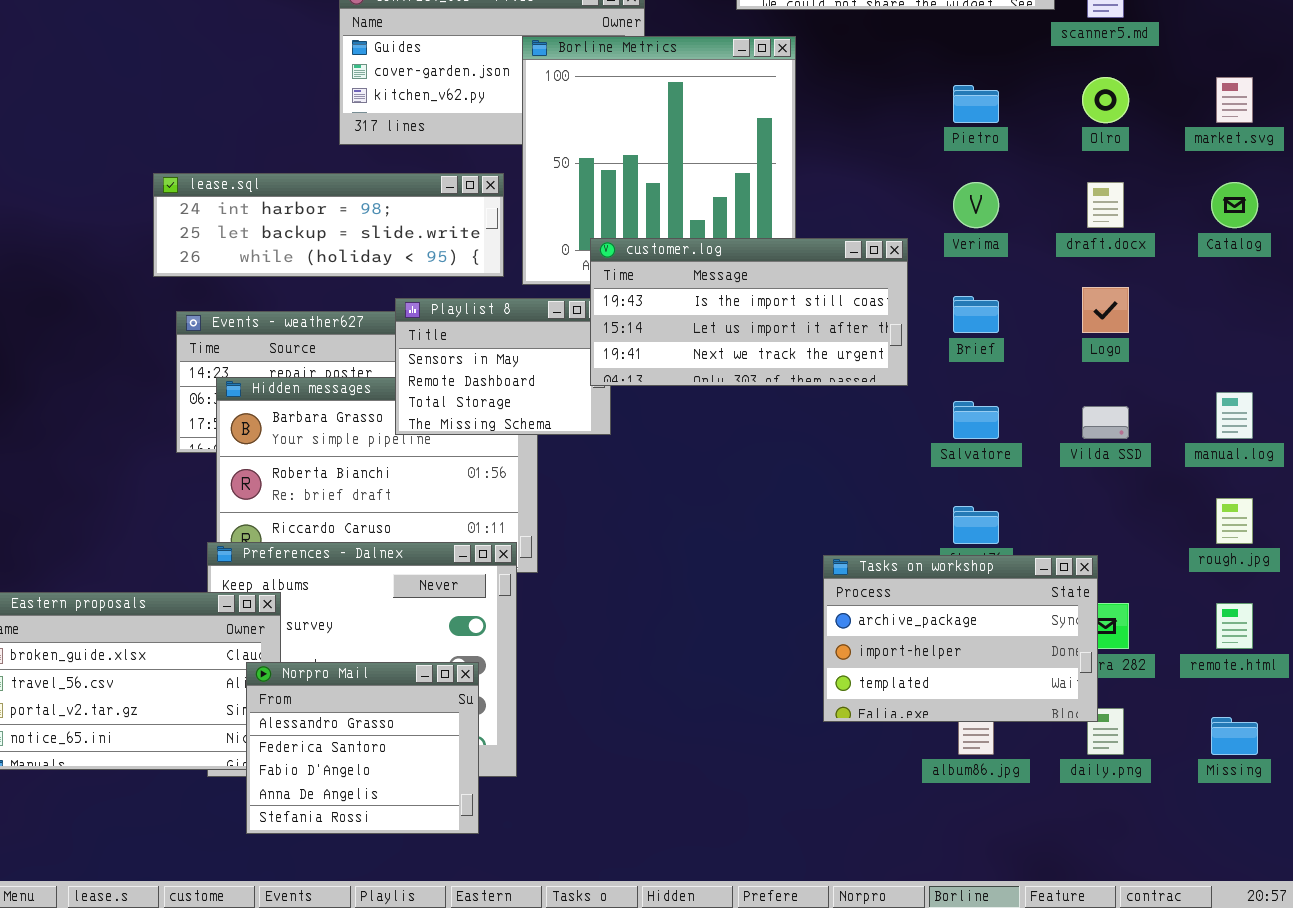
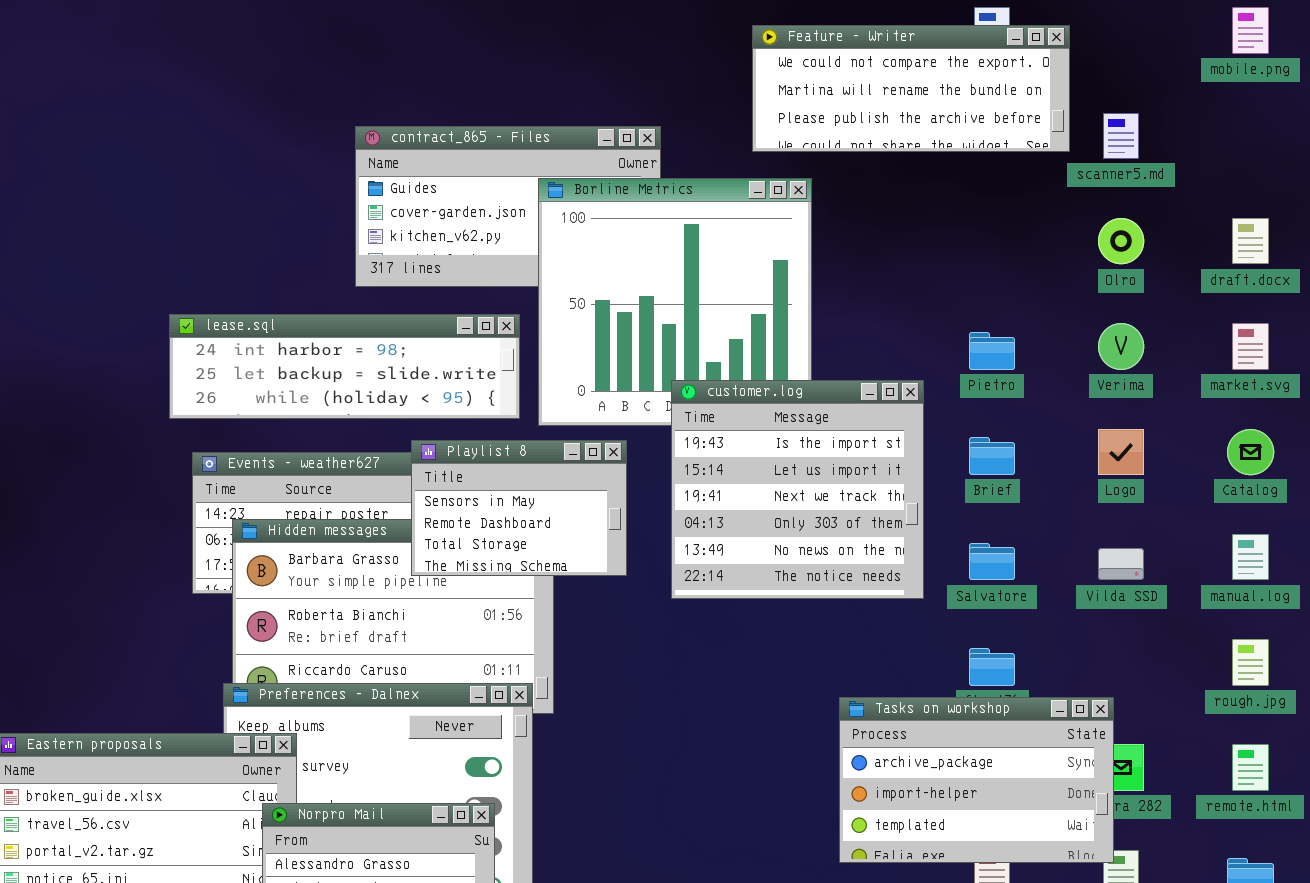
market.svg: [1216,77,1253,123] -> [1232,323,1269,370], moved
Pietro: [953,85,999,123] -> [969,332,1015,370], moved
Verima: [953,182,999,228] -> [1098,323,1144,370], moved
draft.docx: [1087,182,1124,228] -> [1232,218,1269,264], moved
Catalog: [1211,182,1258,228] -> [1227,429,1274,475], moved
customer.log: [590,238,908,386] -> [671,380,924,599], resized

